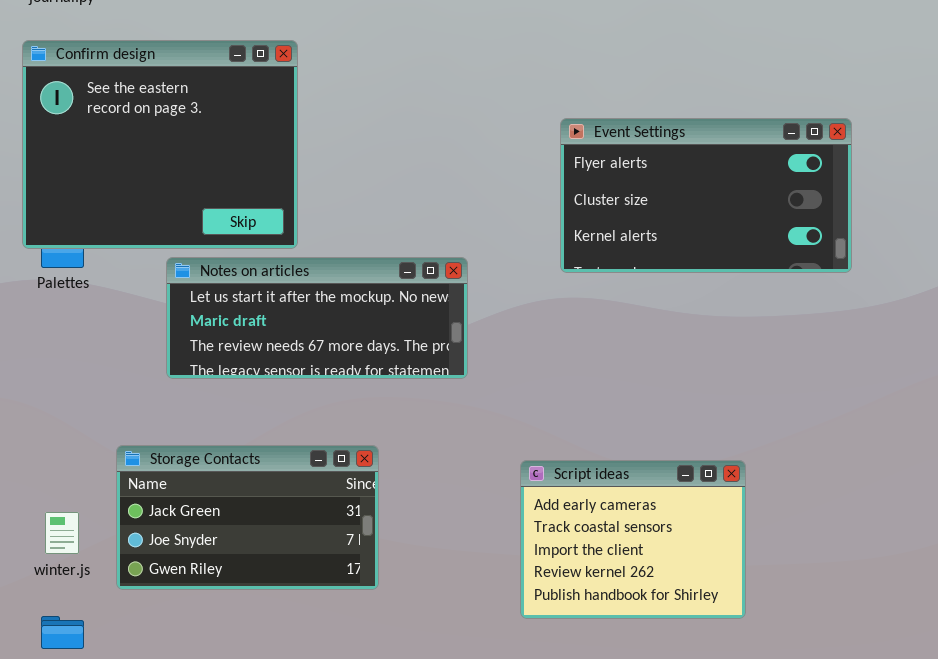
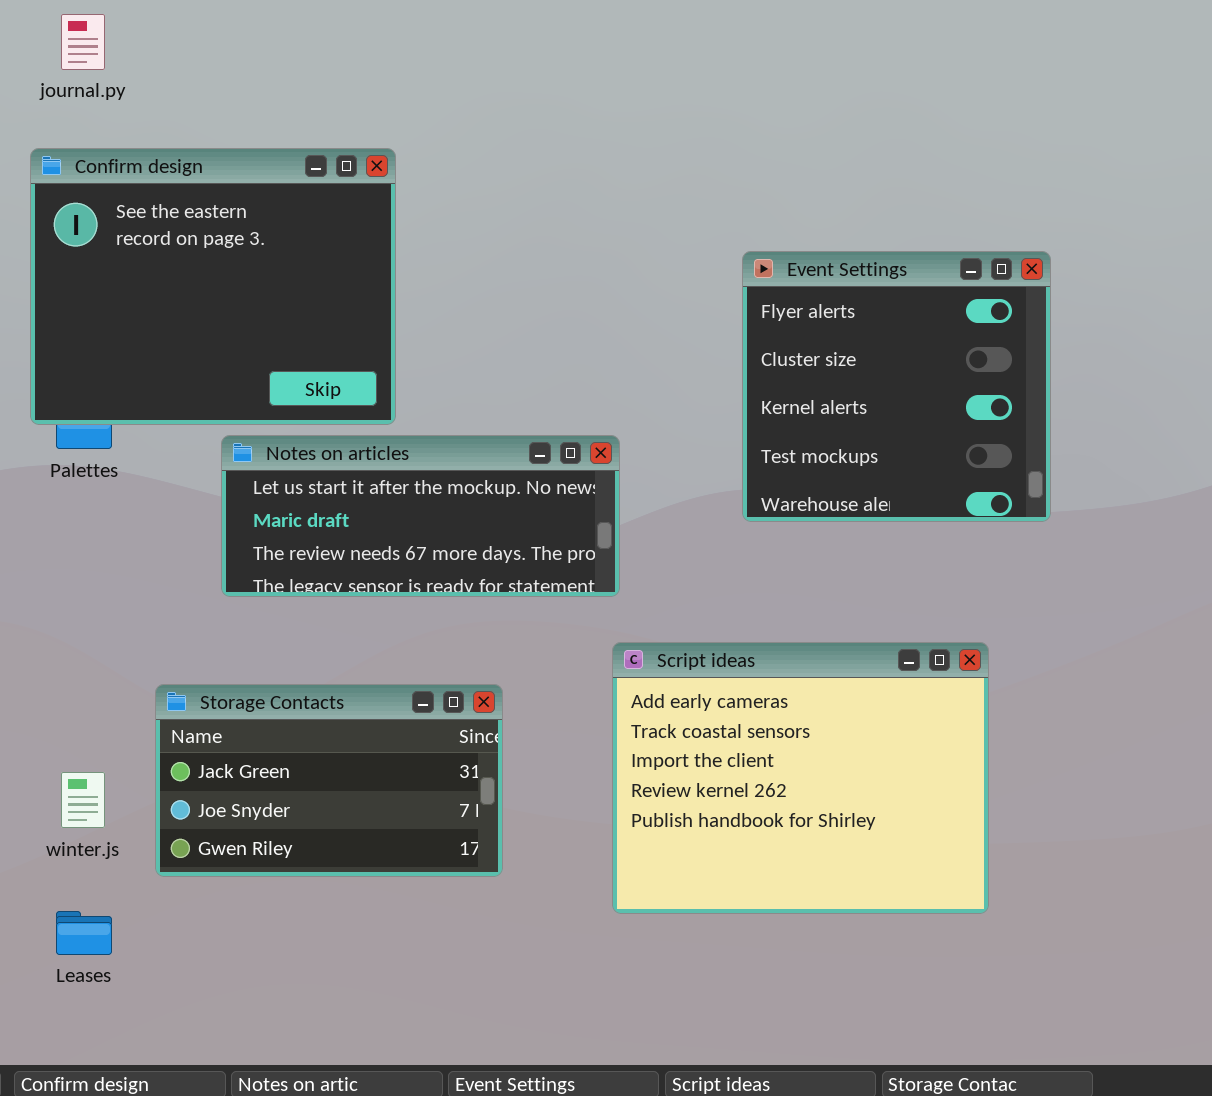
Event Settings: [560,118,852,273] -> [742,251,1051,522], resized
Script ideas: [520,460,746,619] -> [612,642,989,914], resized

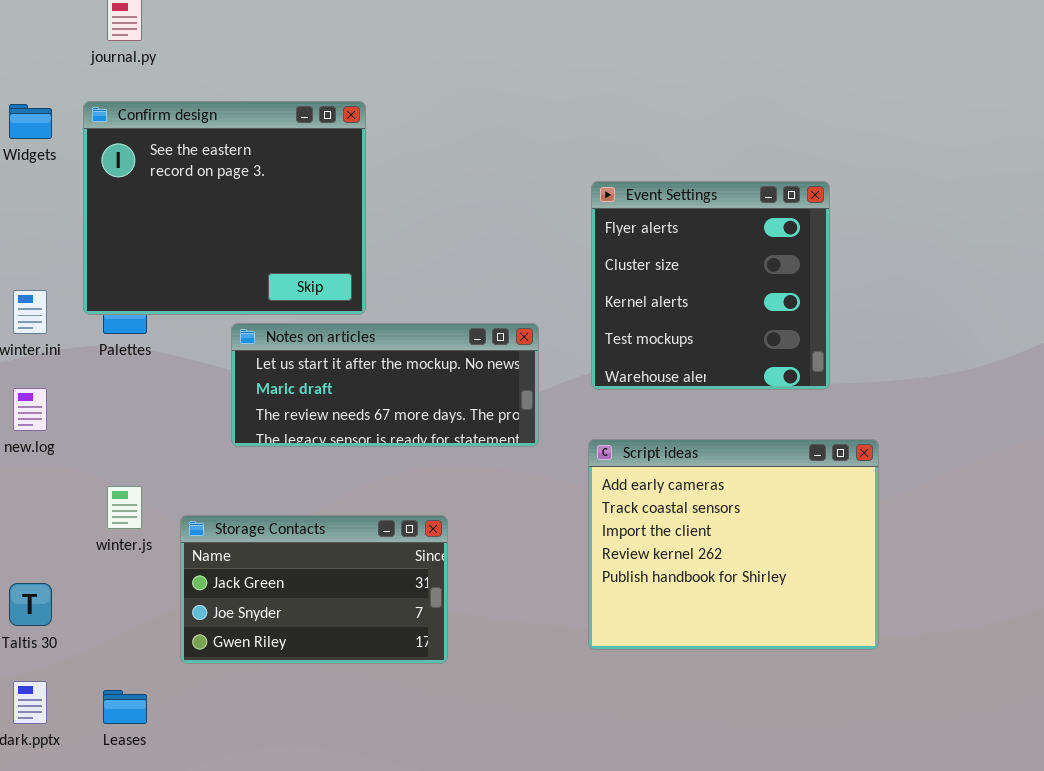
Event Settings: [742,251,1051,522] -> [591,181,830,390], moved
Script ideas: [612,642,989,914] -> [588,439,879,650], moved
winter.js: [61,772,105,828] -> [107,486,142,529], moved

